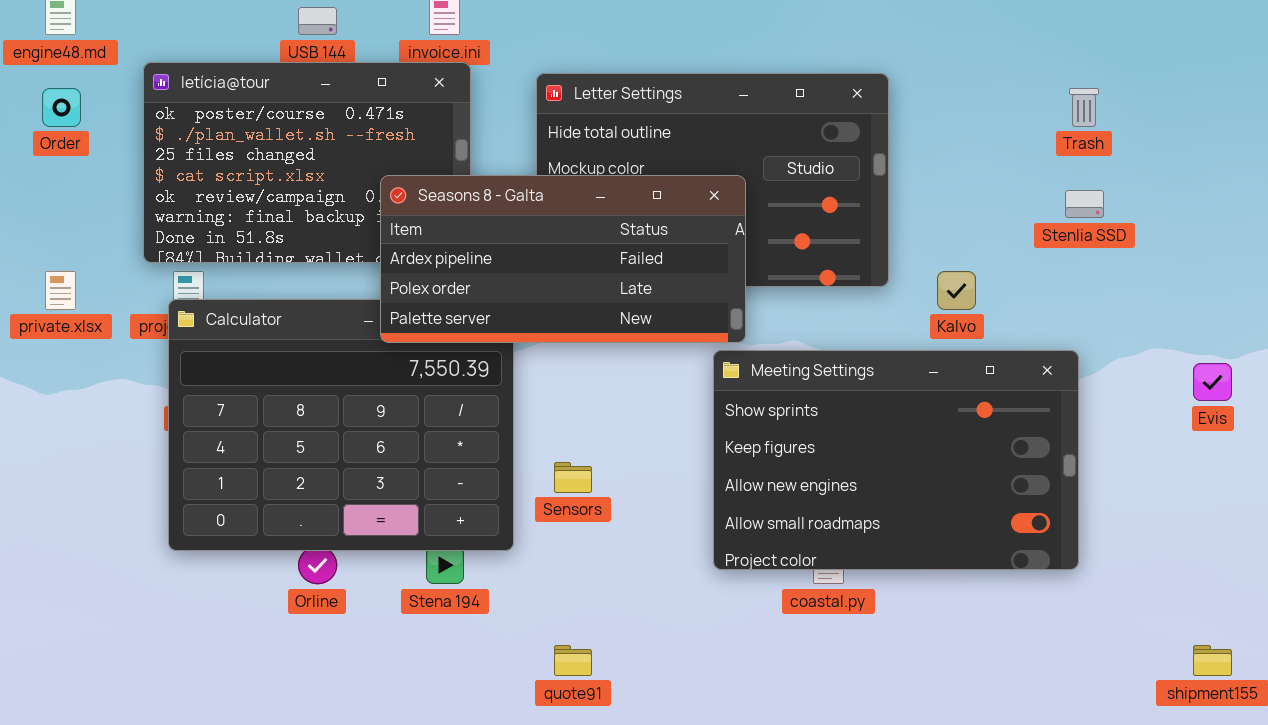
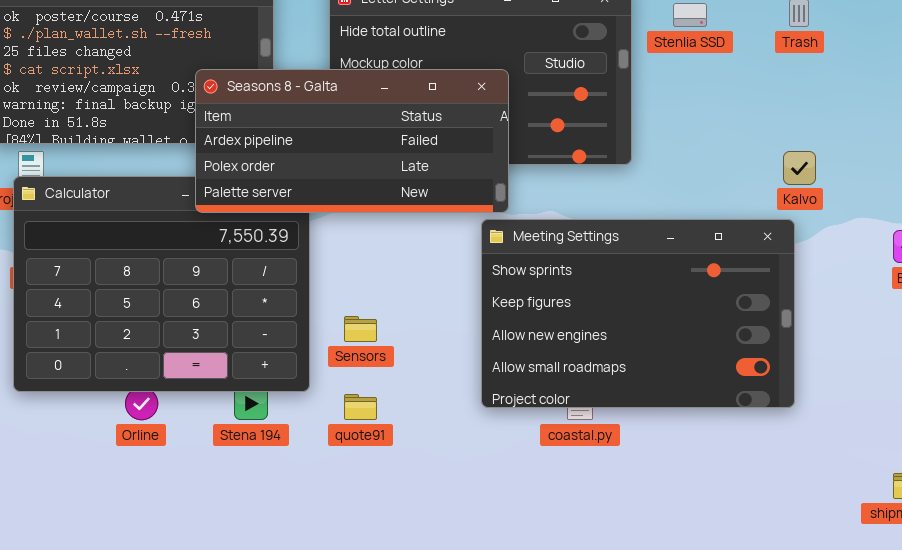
Stenlia SSD: [1065,190,1104,218] -> [673,3,707,27], moved
Kalvo: [937,271,976,310] -> [783,151,816,185], moved
quote91: [554,645,592,676] -> [344,394,377,420], moved

